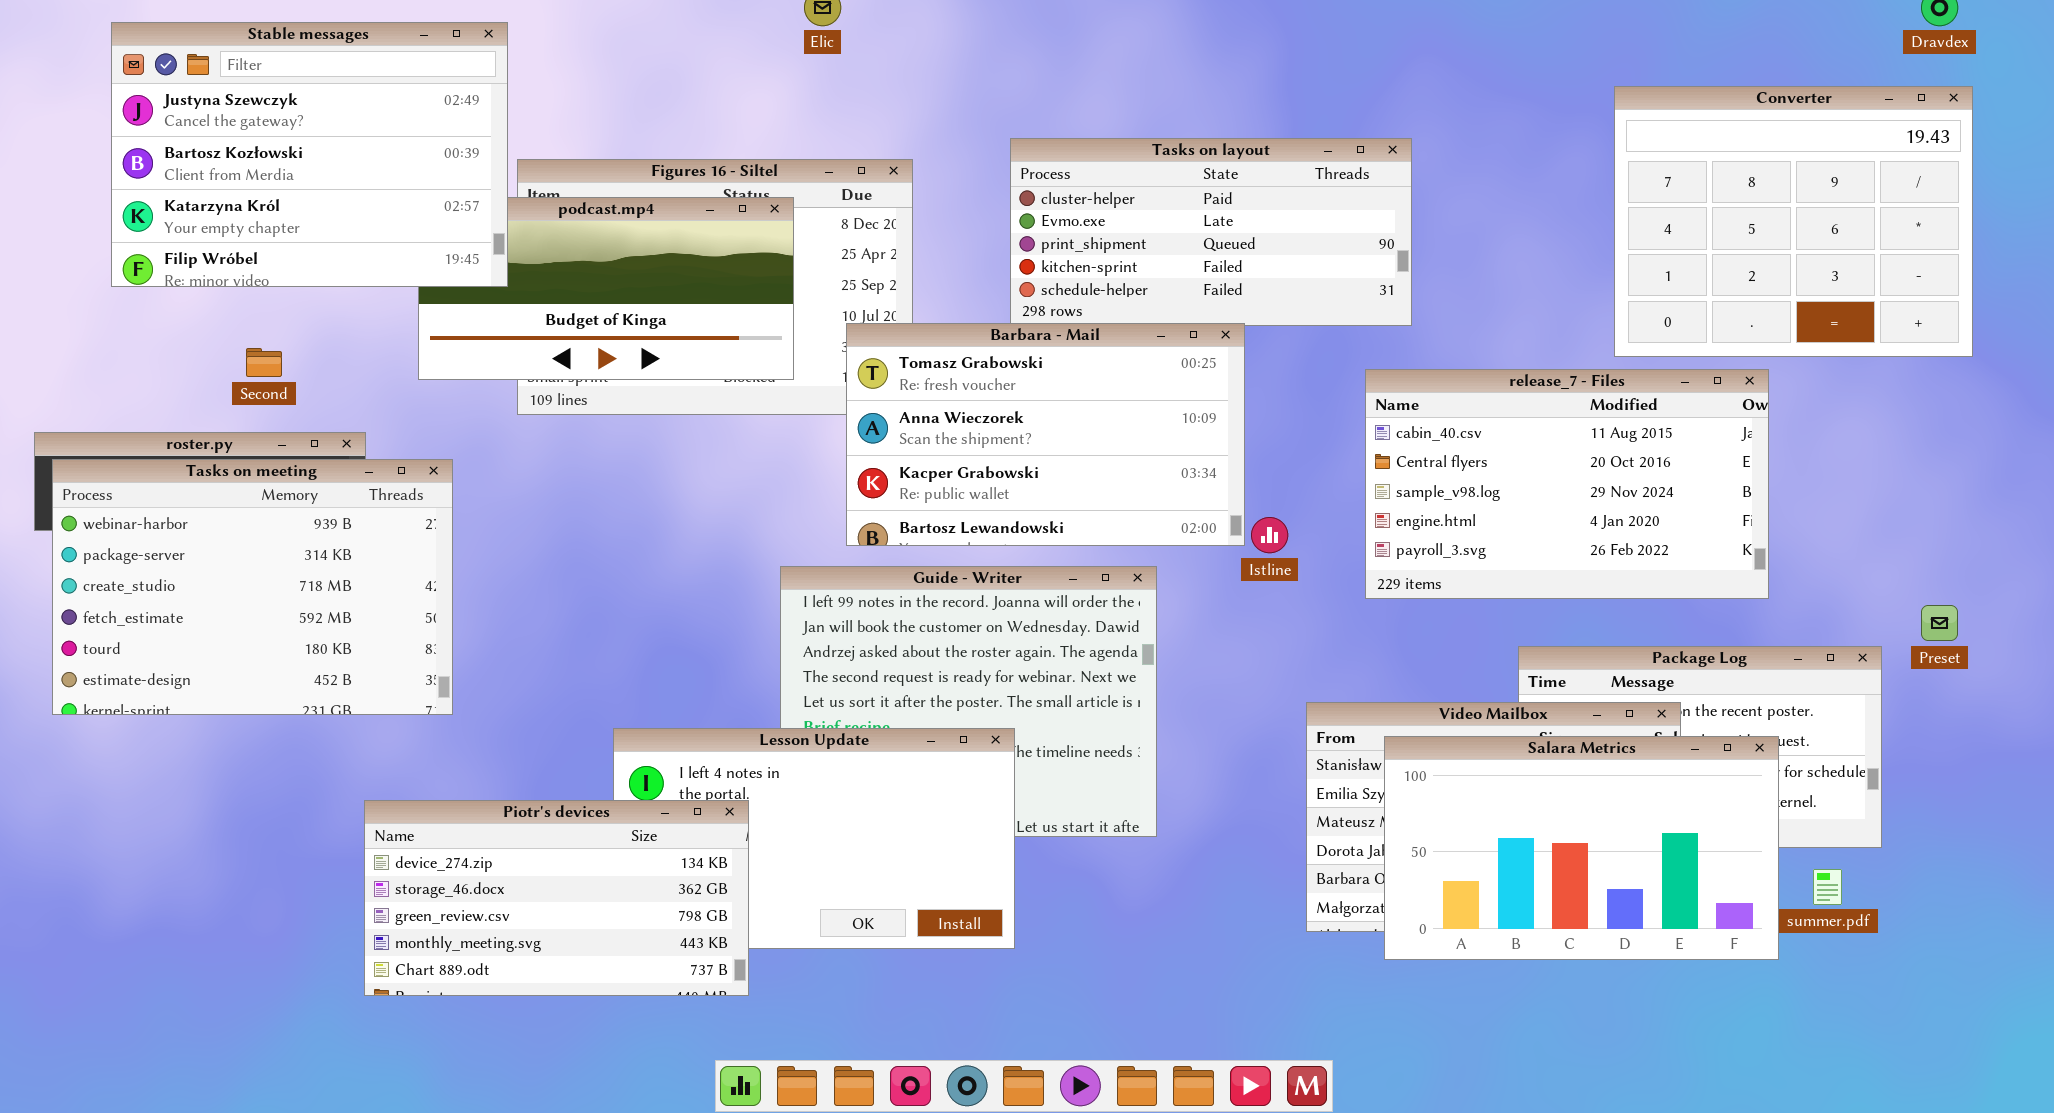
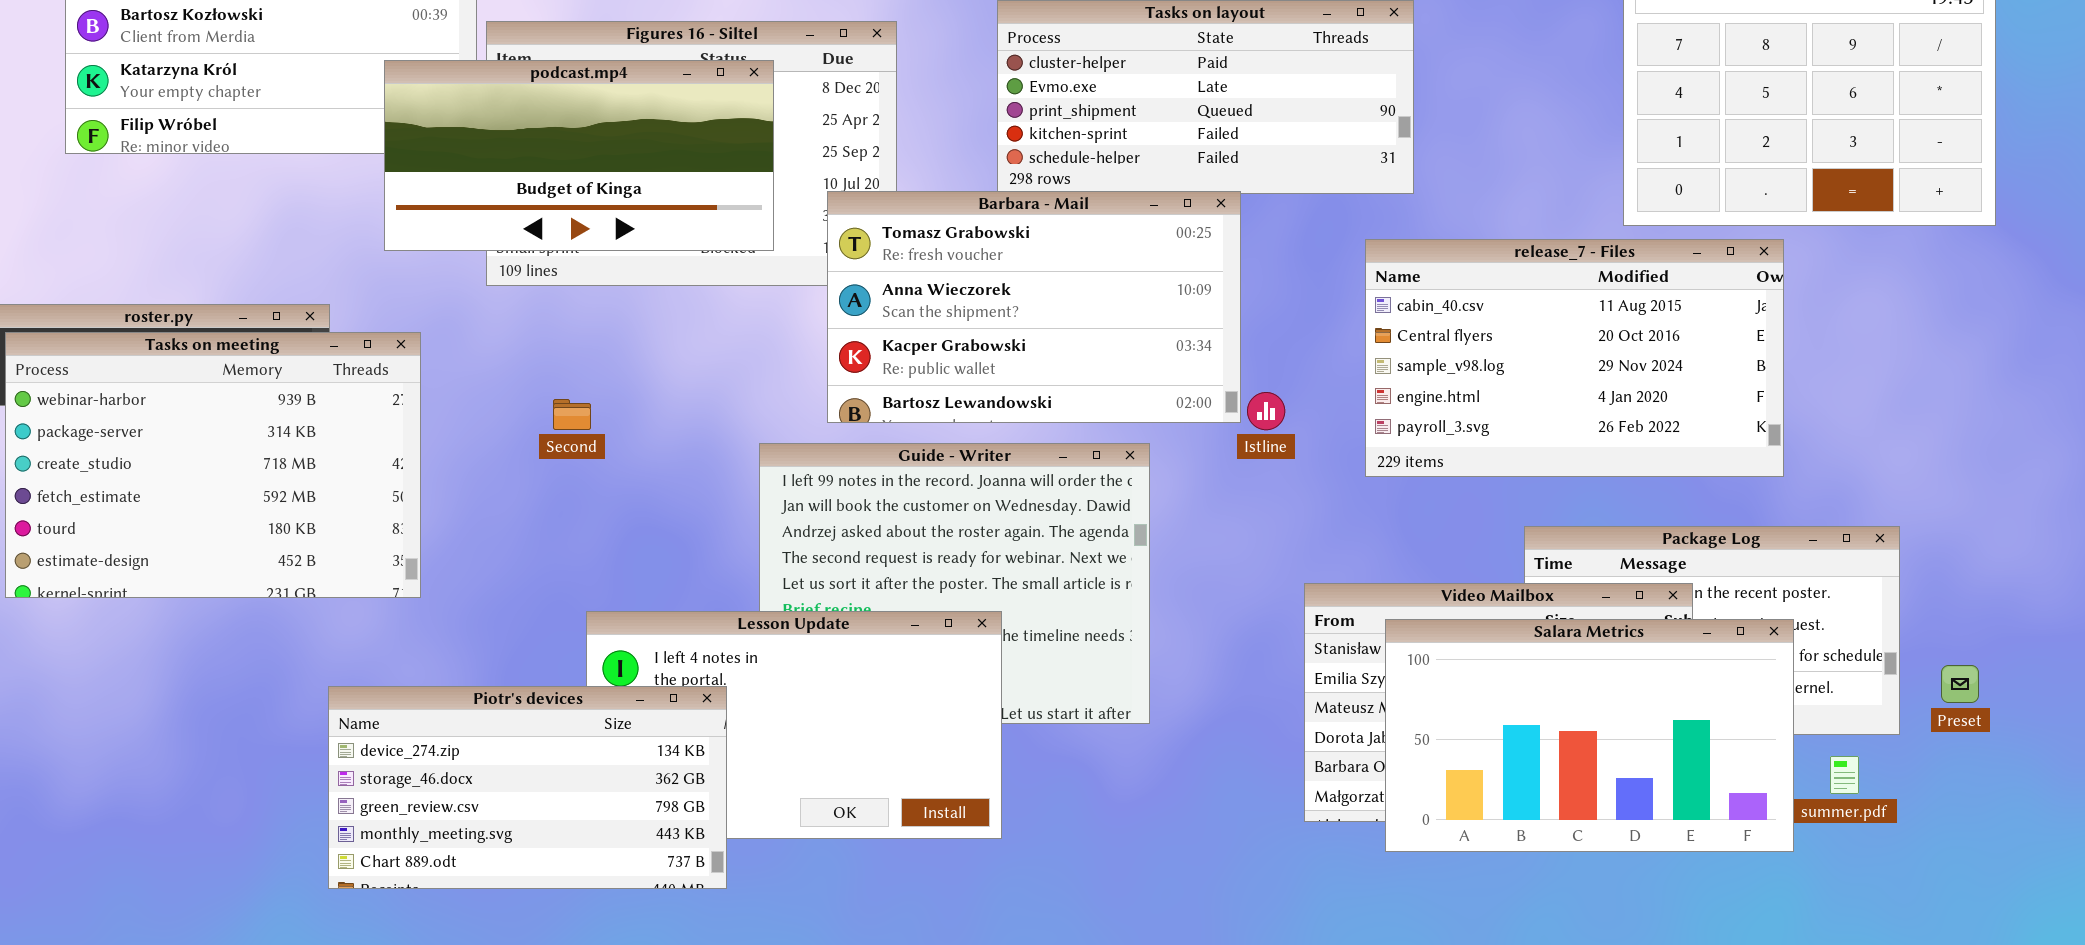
podcast.mp4: [418,197,794,380] -> [384,60,774,251], raised
Second: [246,348,282,377] -> [553,399,591,430], moved
Preset: [1921,605,1958,641] -> [1941,665,1979,703], moved

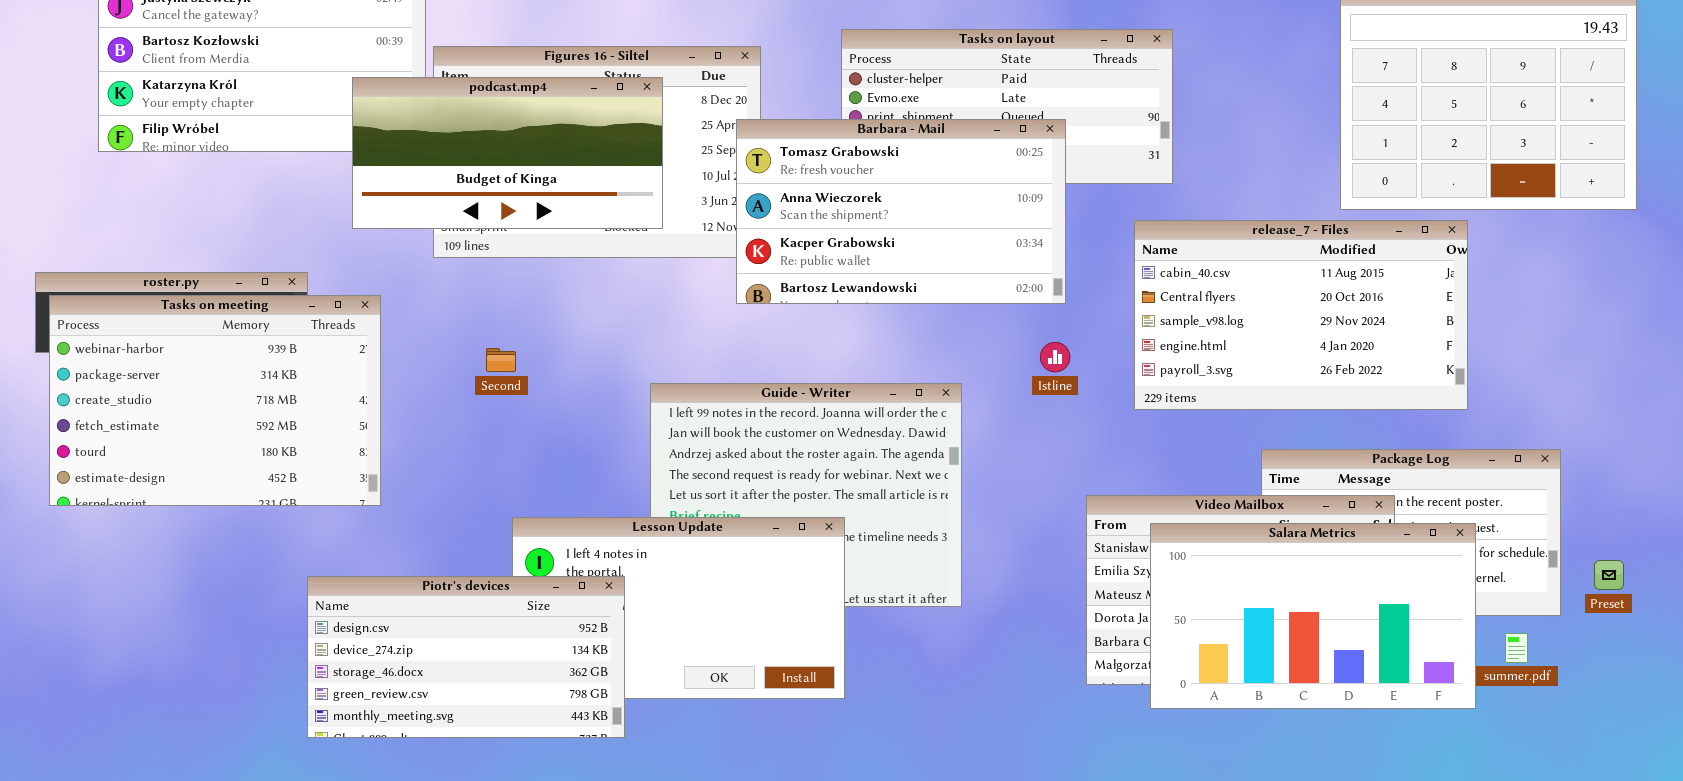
Barbara - Mail: [827,191,1241,423] -> [736,119,1066,304], moved
Piotr's devices: [328,686,727,889] -> [307,576,625,738], scrolled up 1 row

